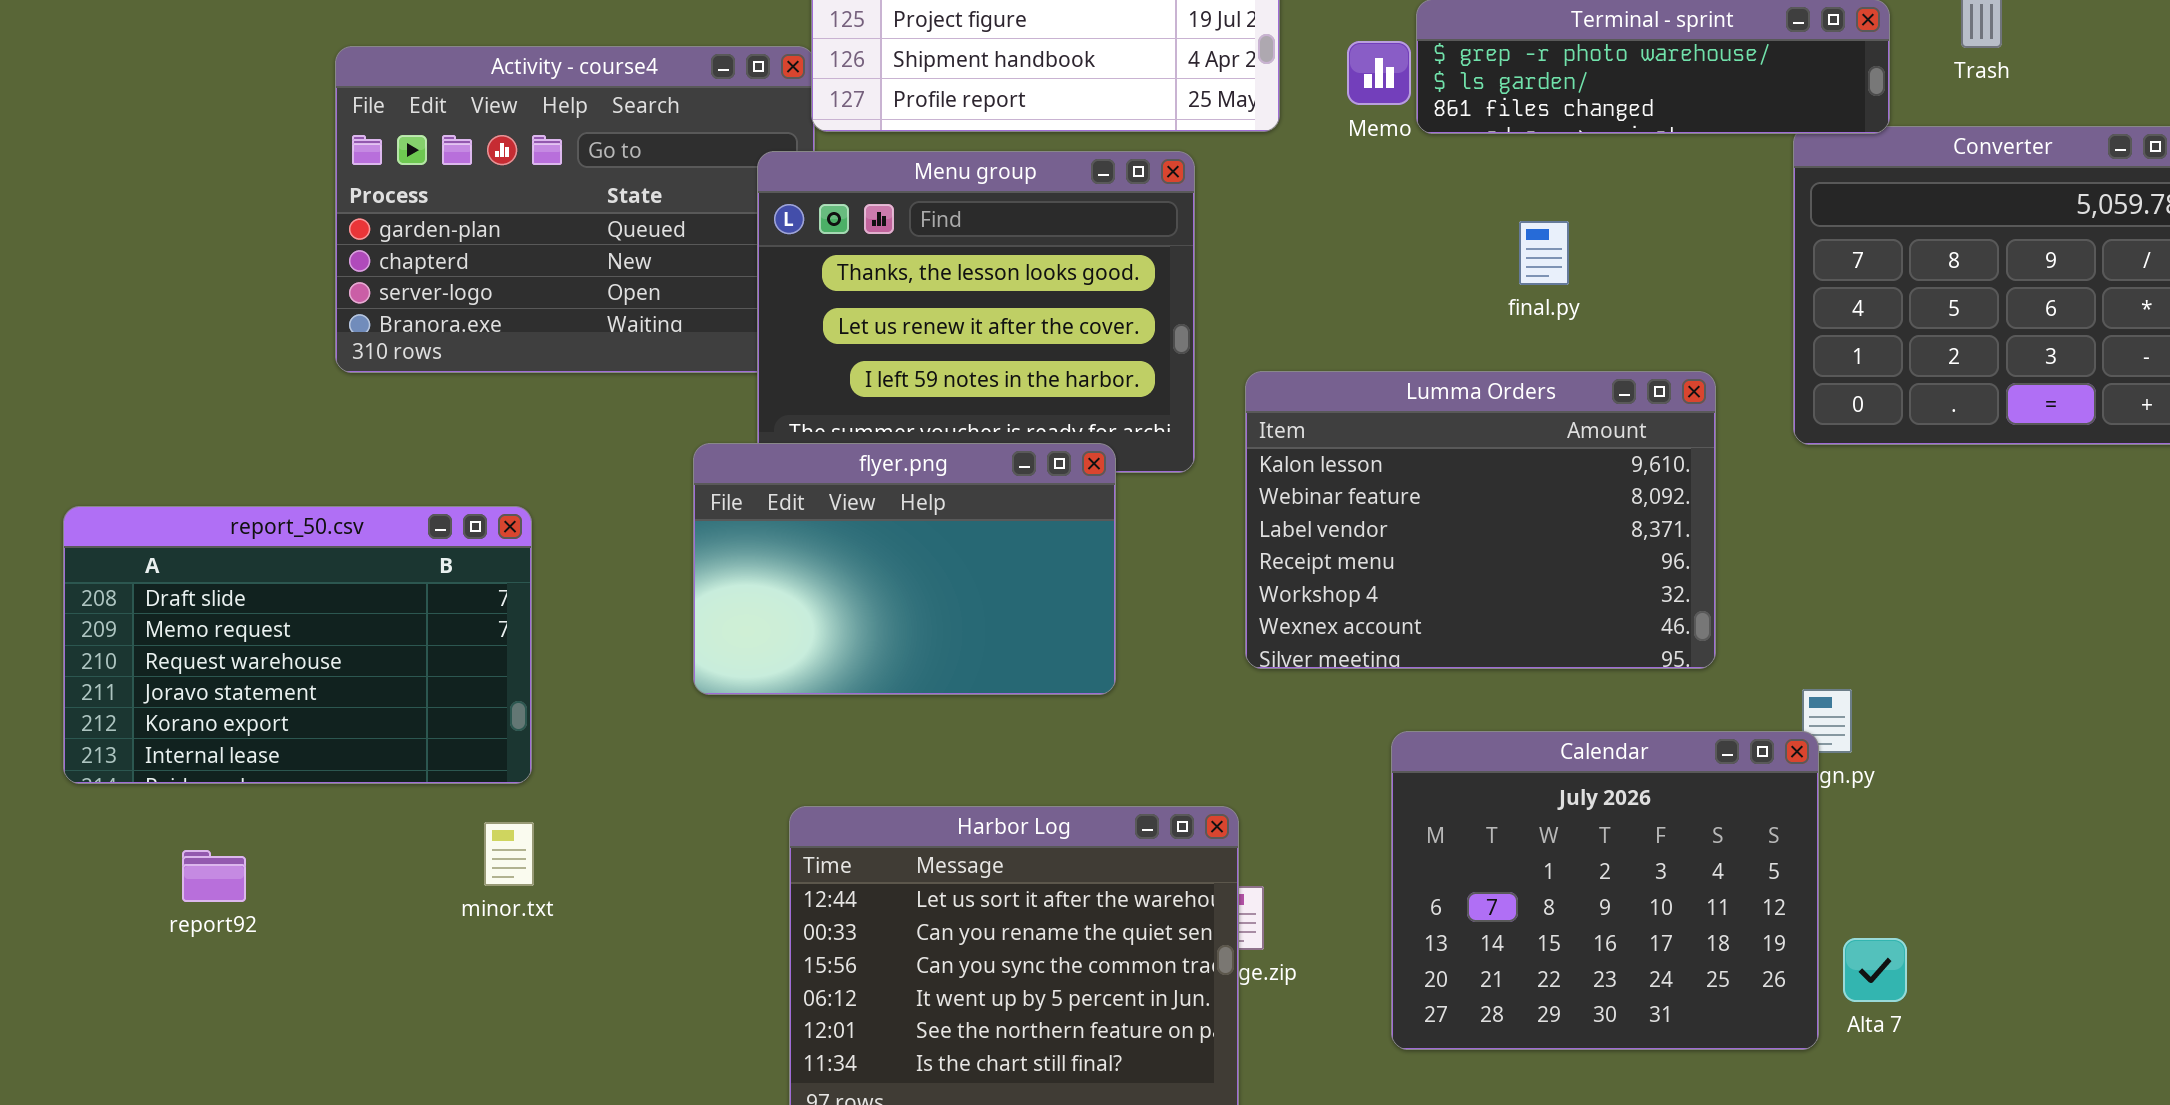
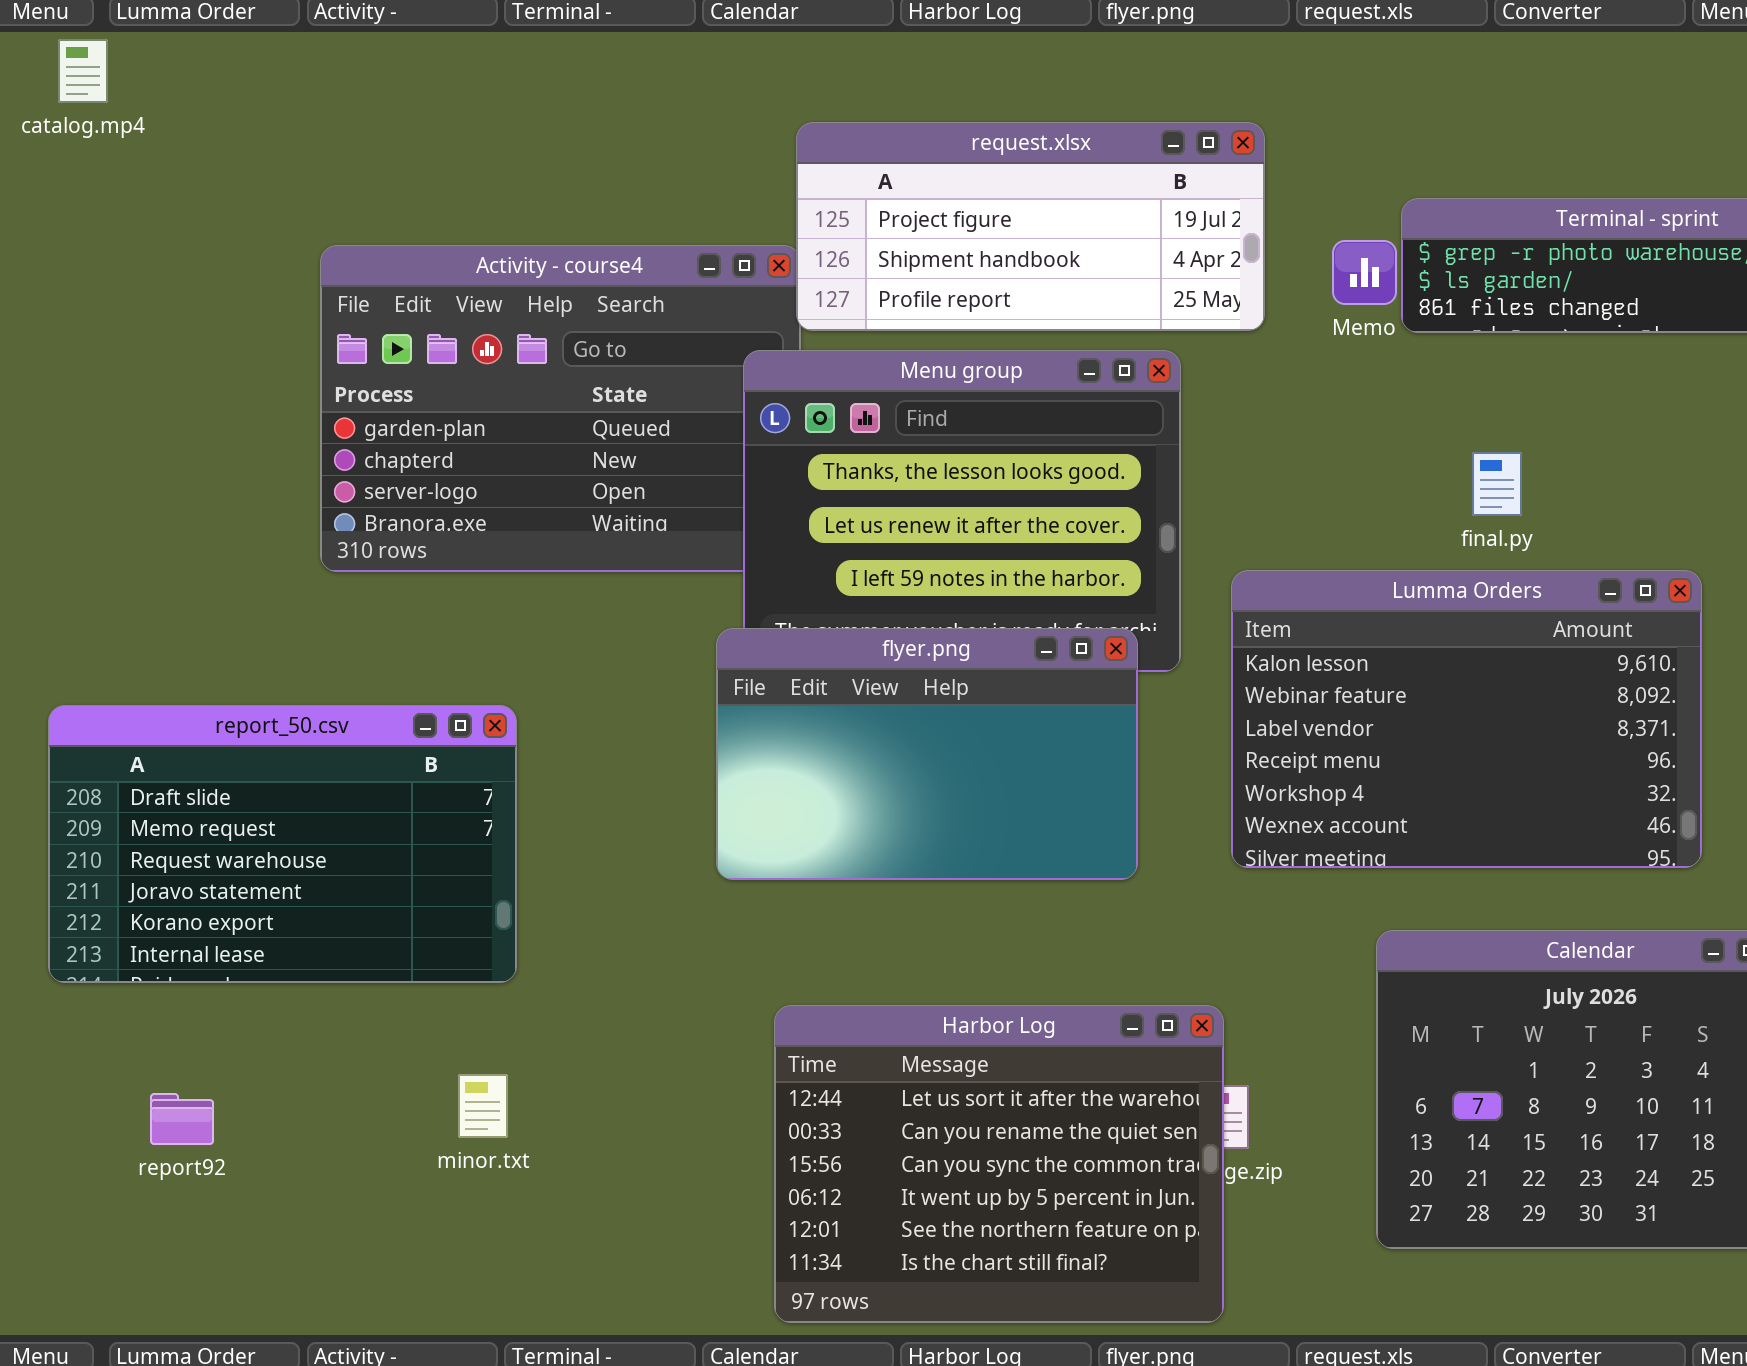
final.py: [1519,221,1569,285] -> [1472,452,1522,516], moved
flyer.png: [693,443,1116,695] -> [716,628,1138,880], moved
minor.txt: [484,822,534,886] -> [458,1074,508,1138], moved
report92: [182,850,246,902] -> [150,1093,214,1145], moved

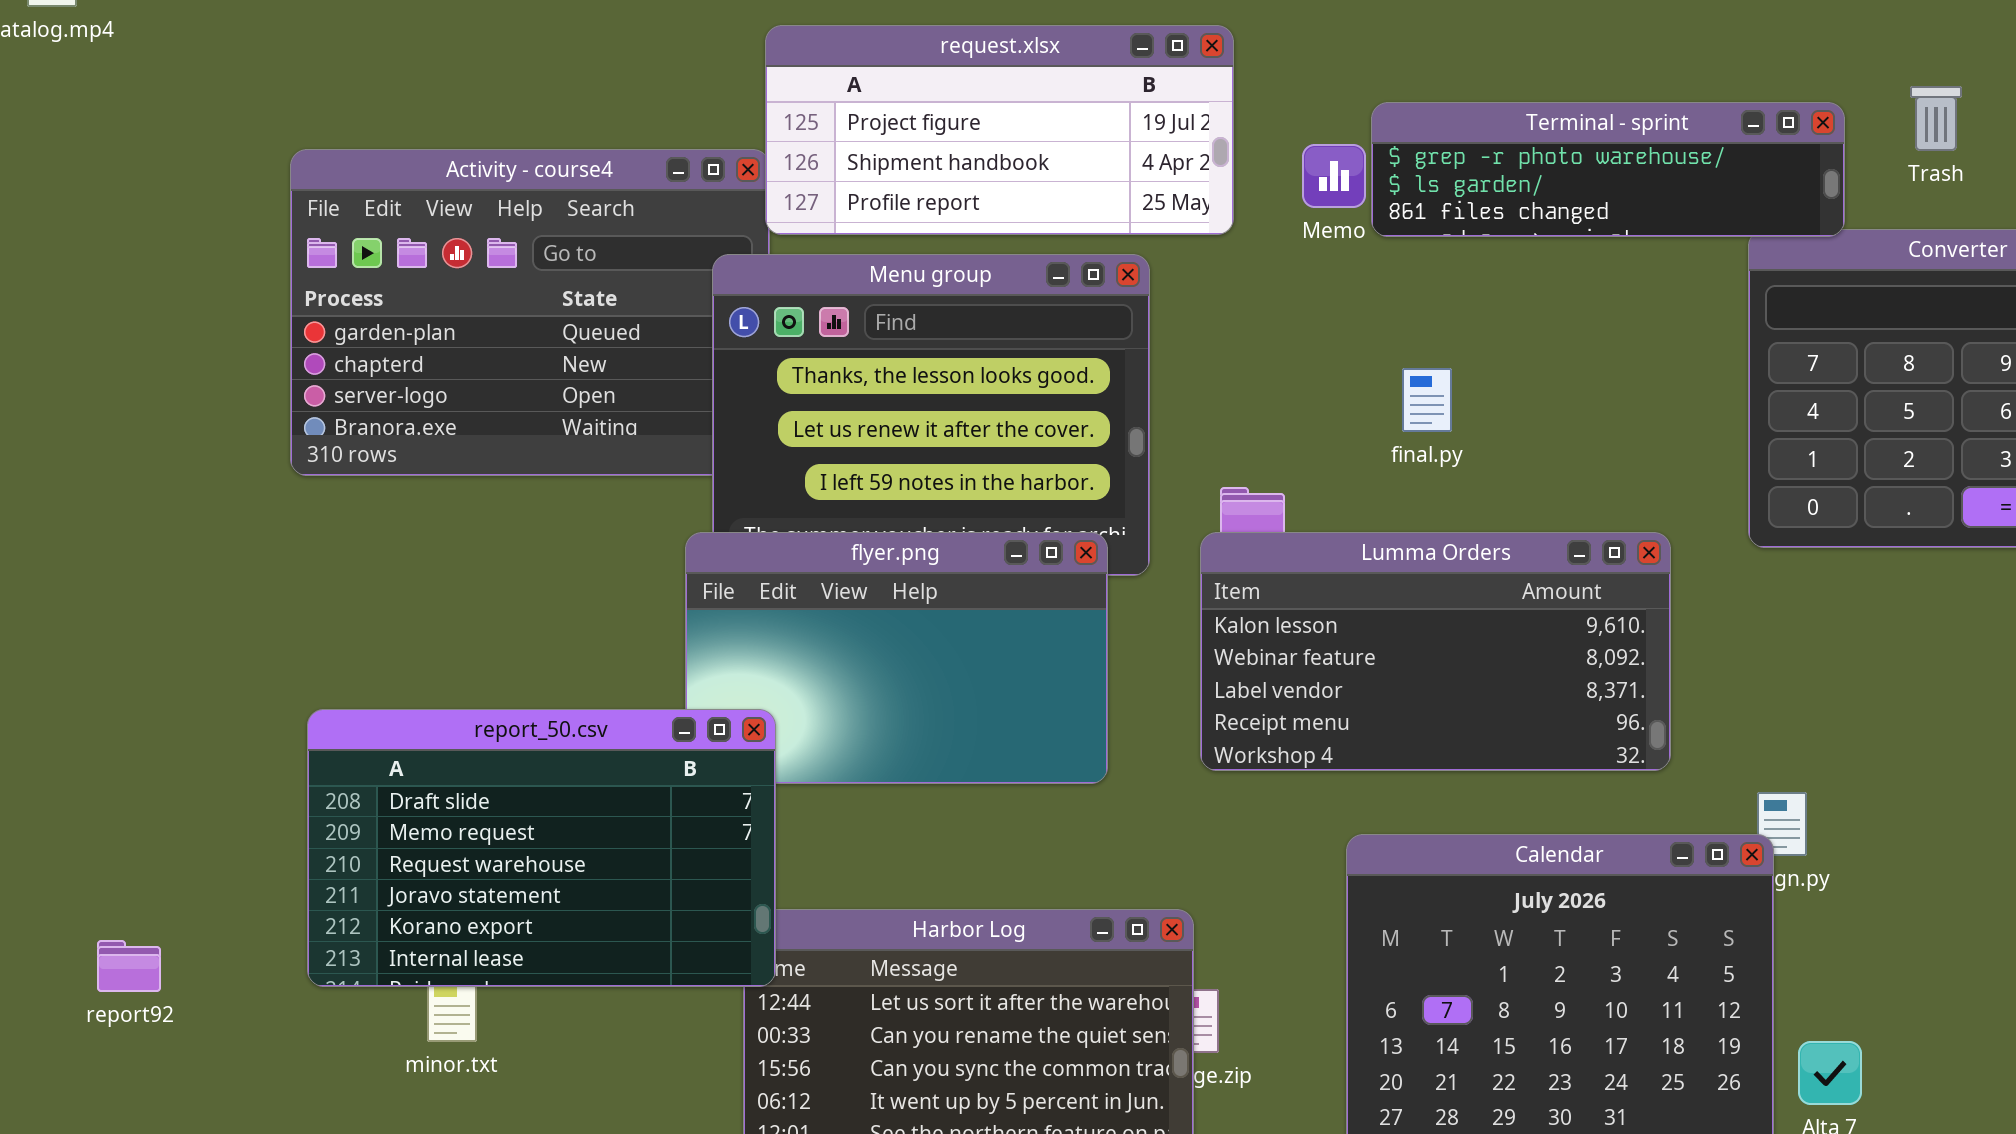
final.py: [1472,452,1522,516] -> [1402,368,1452,432], moved
Lumma Orders: [1231,570,1702,868] -> [1200,532,1671,771], resized
report_50.csv: [48,705,517,983] -> [307,709,776,987], moved
report92: [150,1093,214,1145] -> [97,940,161,992], moved

